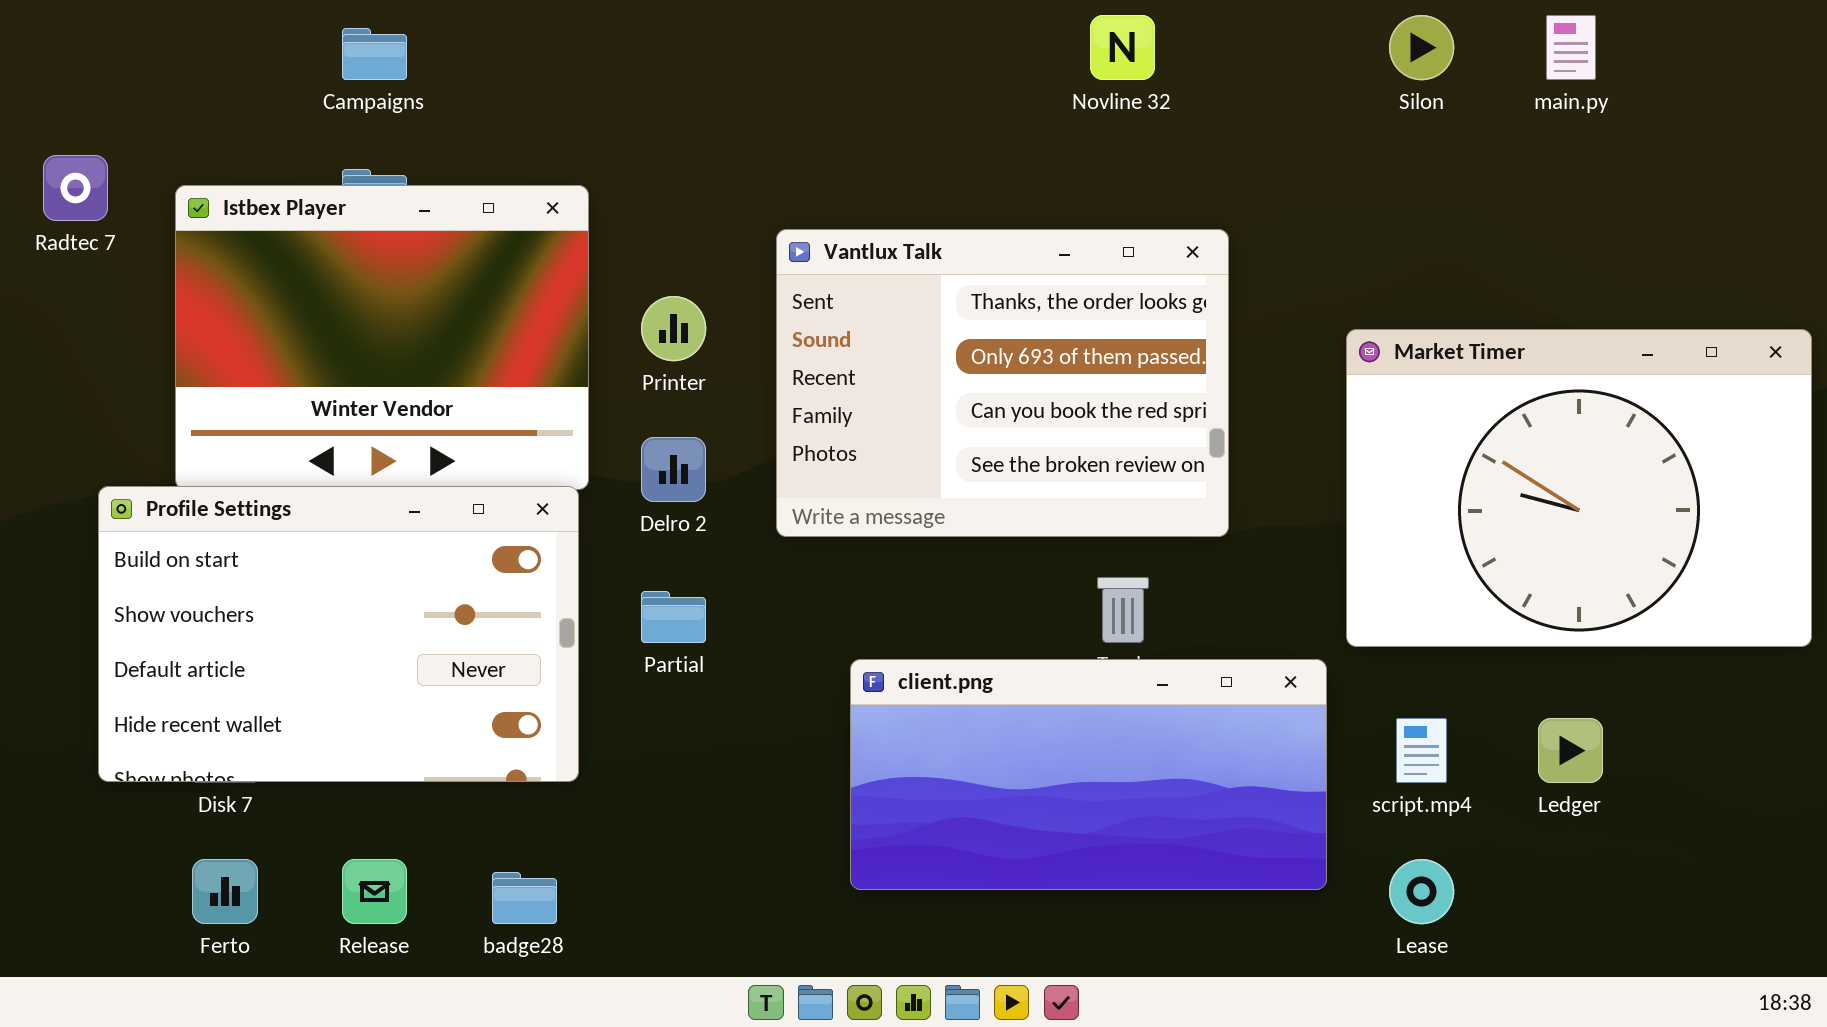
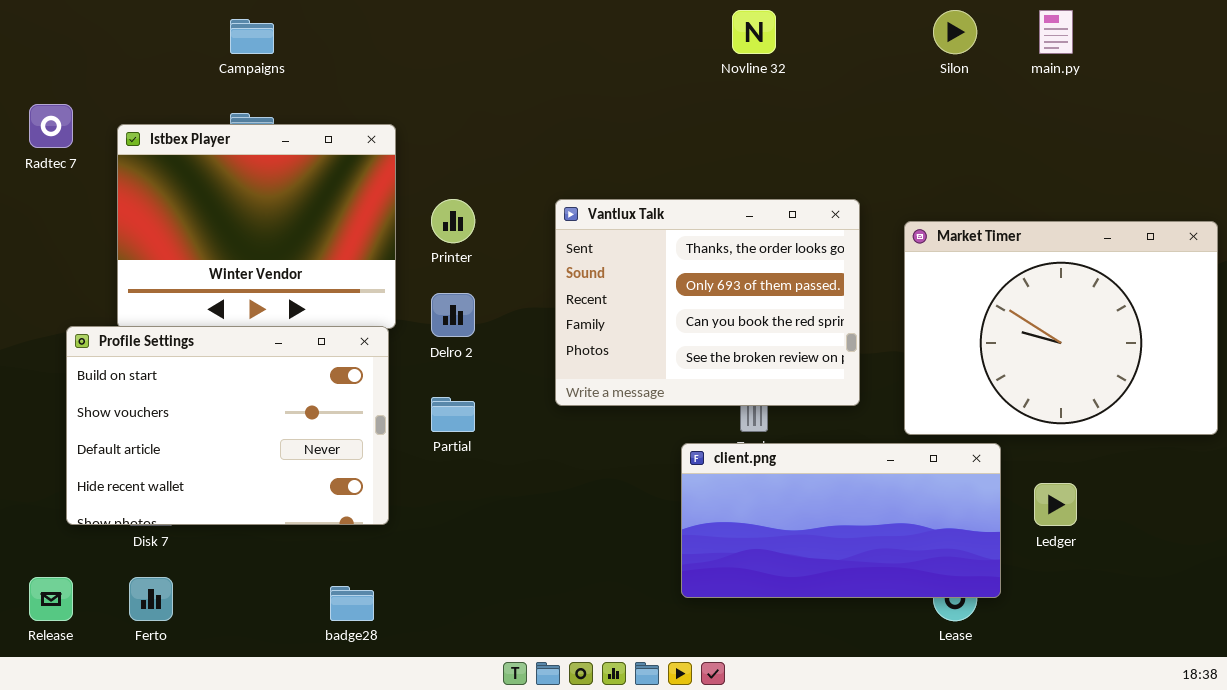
Vantlux Talk: [776,229,1229,537] -> [555,199,860,406], moved
client.png: [850,659,1327,890] -> [681,443,1001,598], moved
Release: [342,859,407,924] -> [29,577,73,621], moved

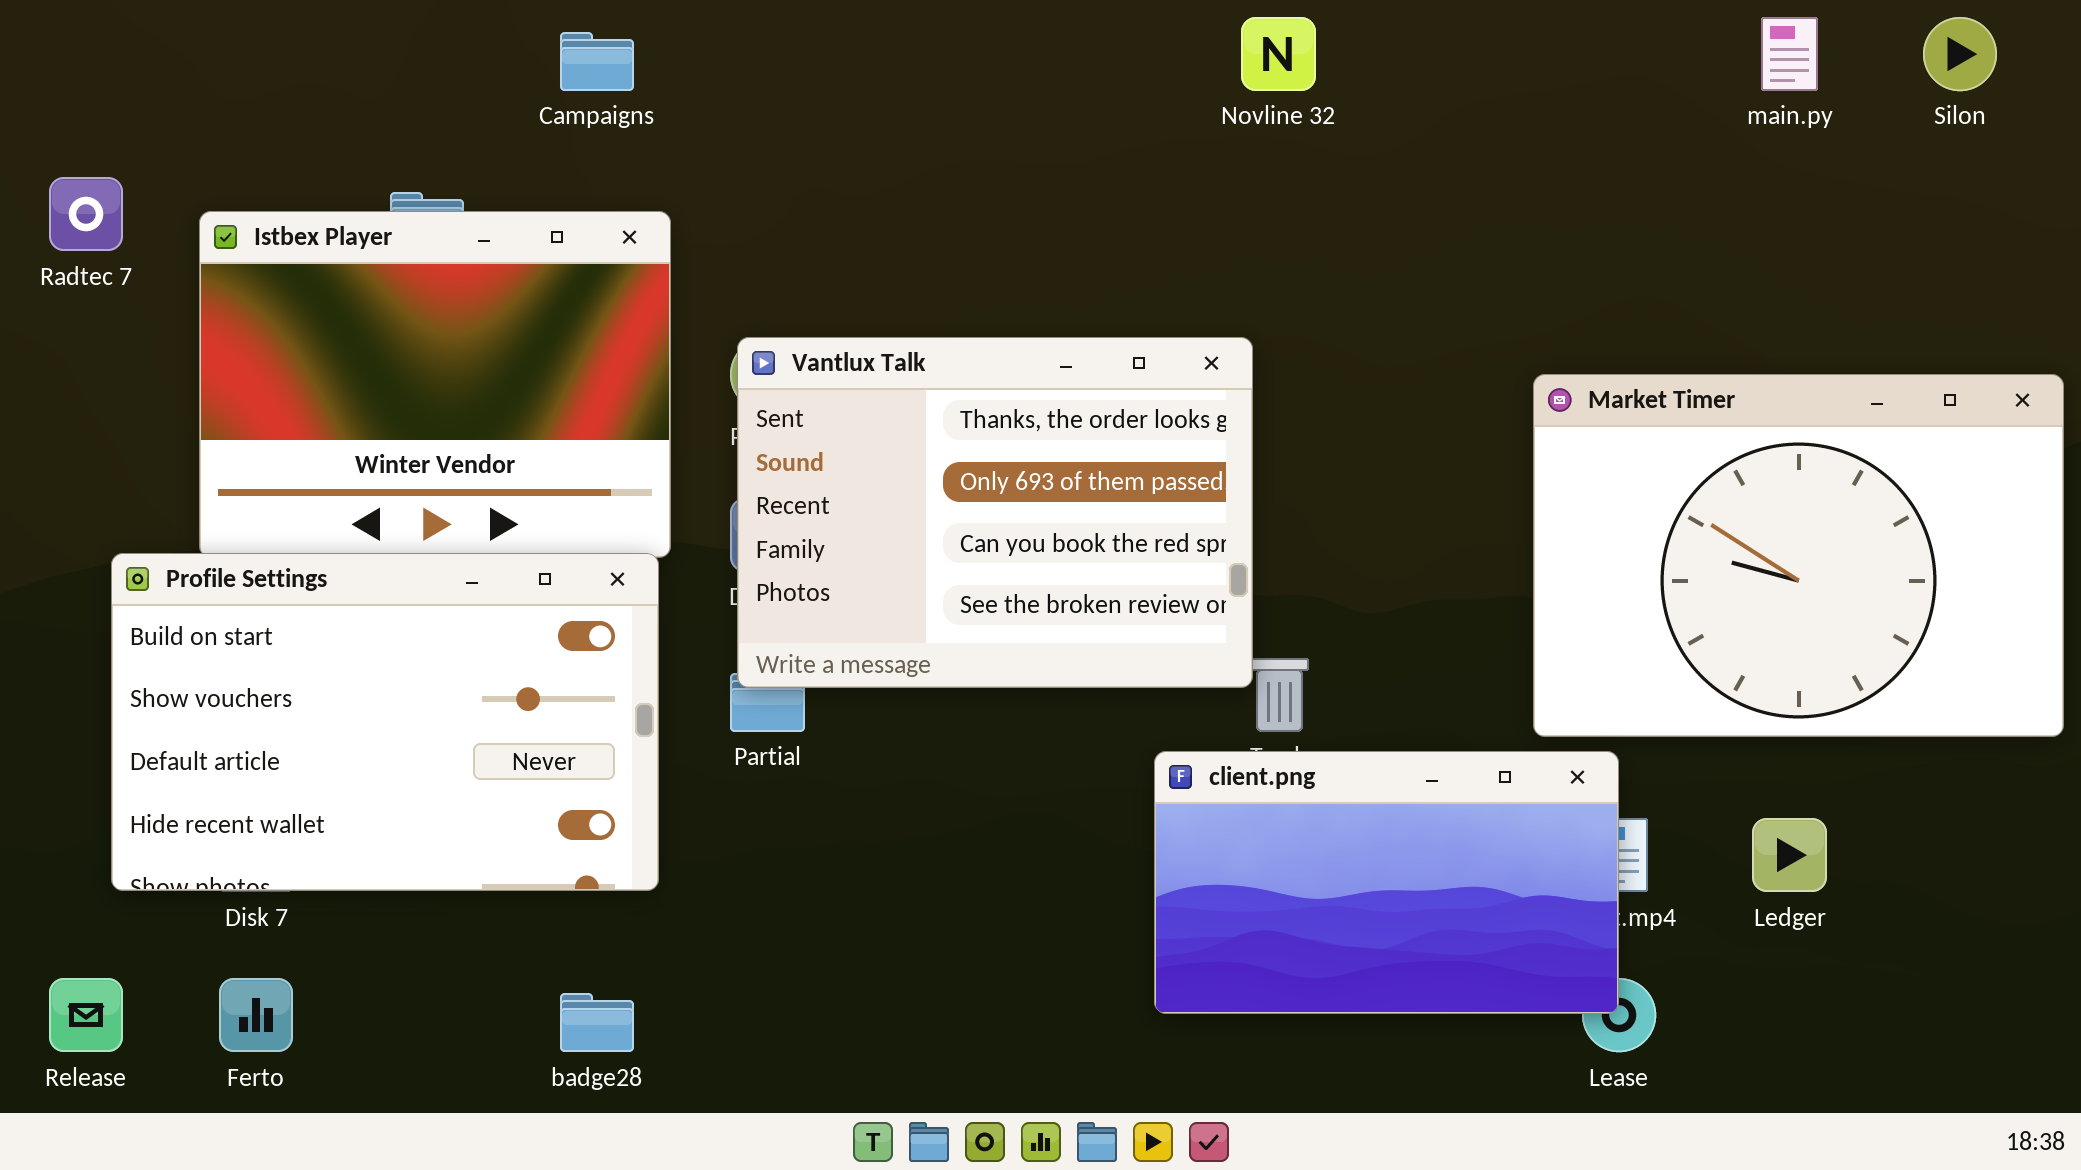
Silon: [933,10,977,54] -> [1923,17,1997,91], moved
Campaigns: [230,19,274,54] -> [560,32,634,91], moved
Vantlux Talk: [555,199,860,406] -> [737,337,1253,688], moved
client.png: [681,443,1001,598] -> [1154,751,1619,1014], resized

